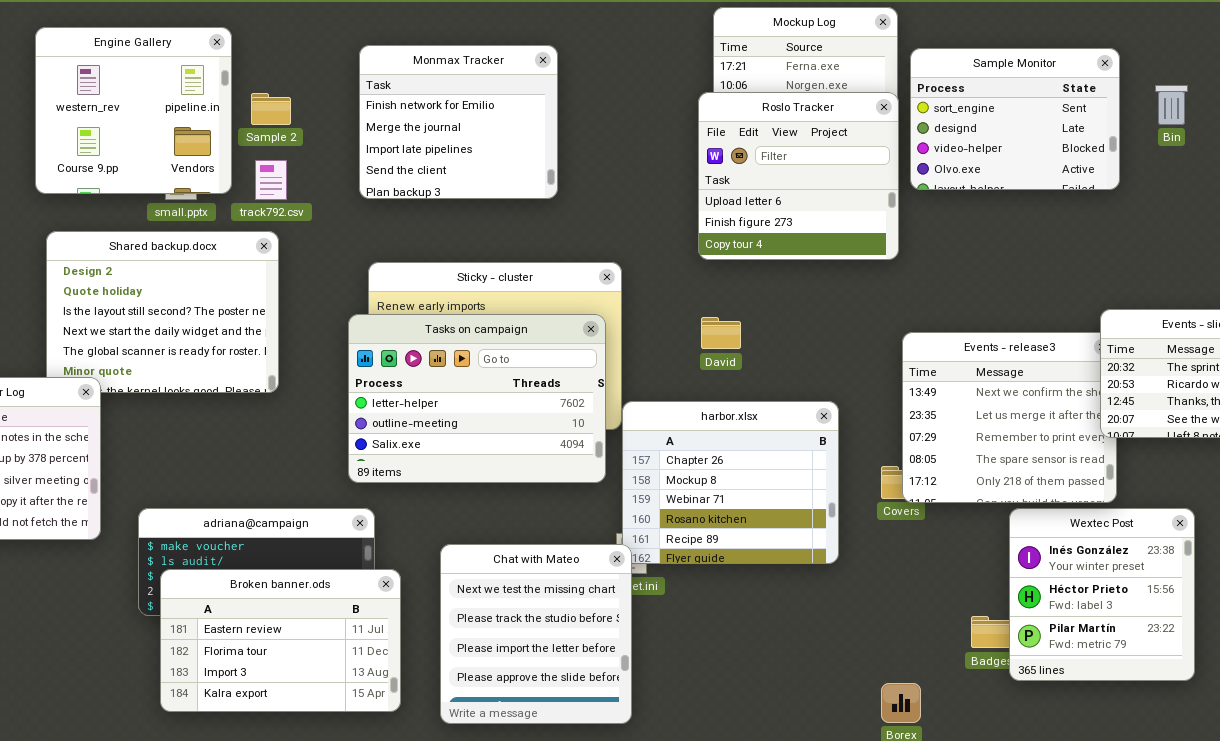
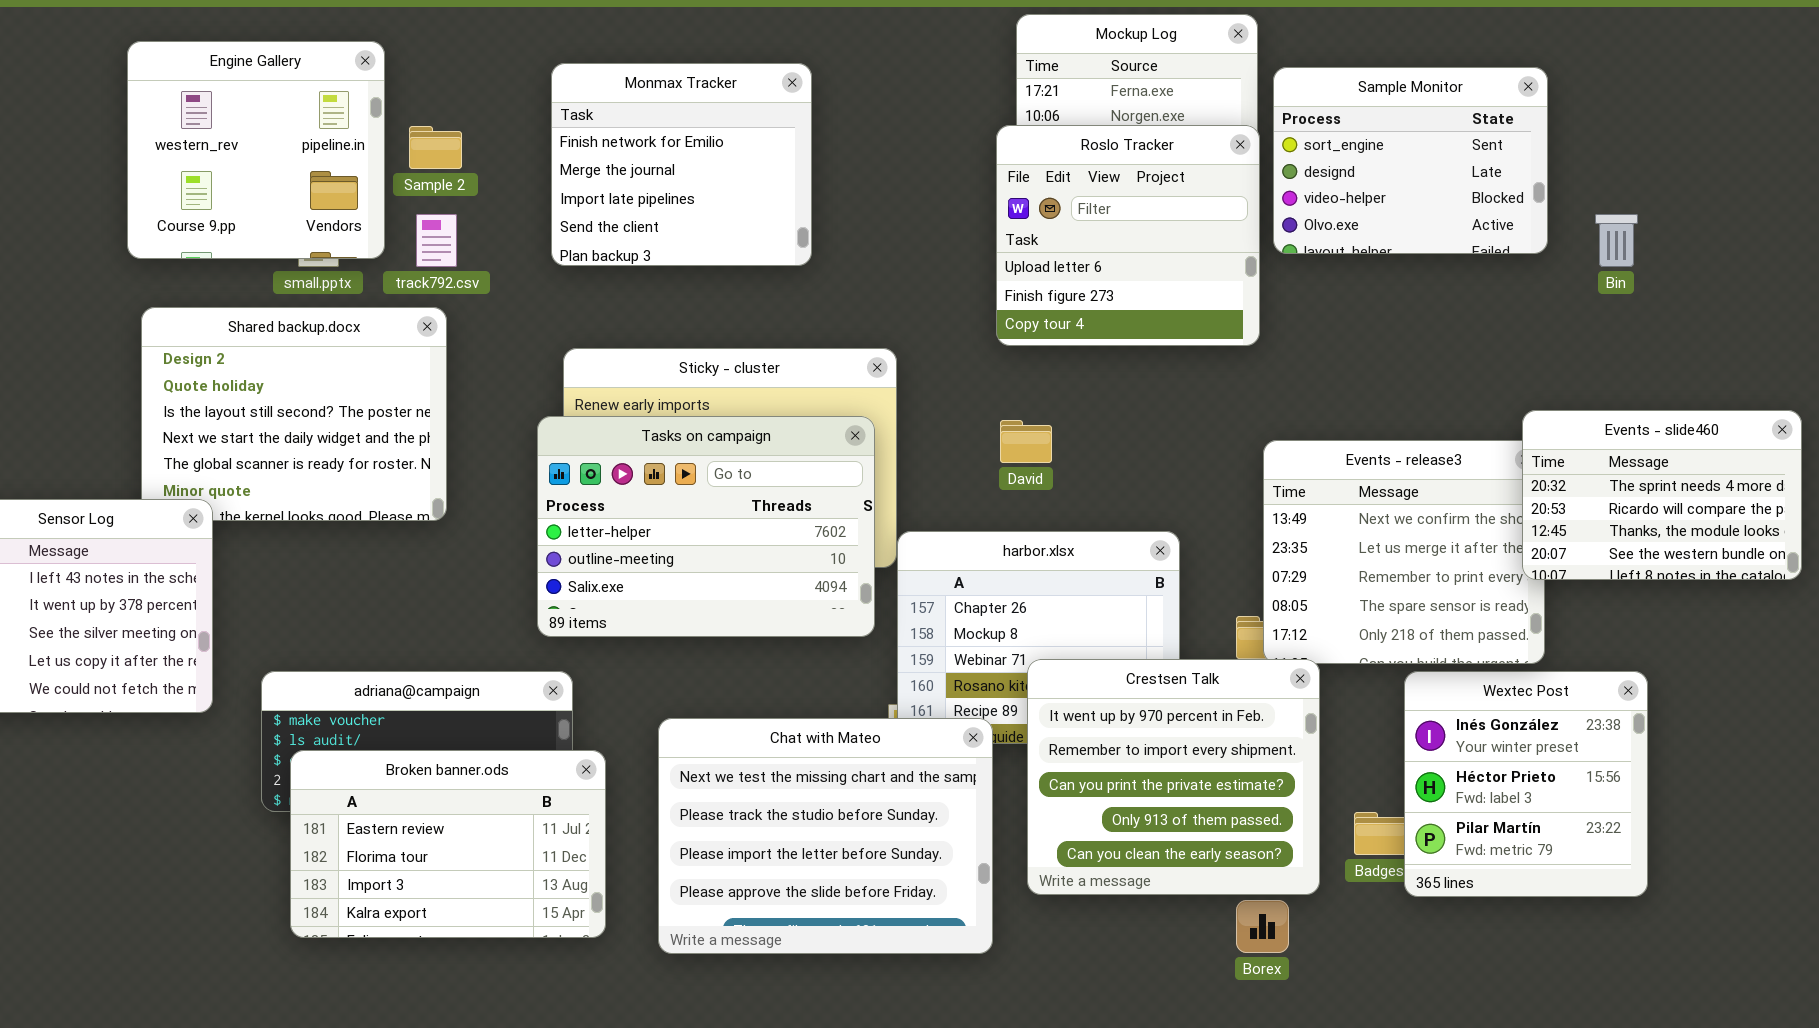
Bin: [1155,85,1188,125] -> [1595,214,1638,267], moved
Crestsen Talk: none -> [1027,659,1320,895], opened
Chat with Mateo: [440,544,632,724] -> [658,718,993,954], resized

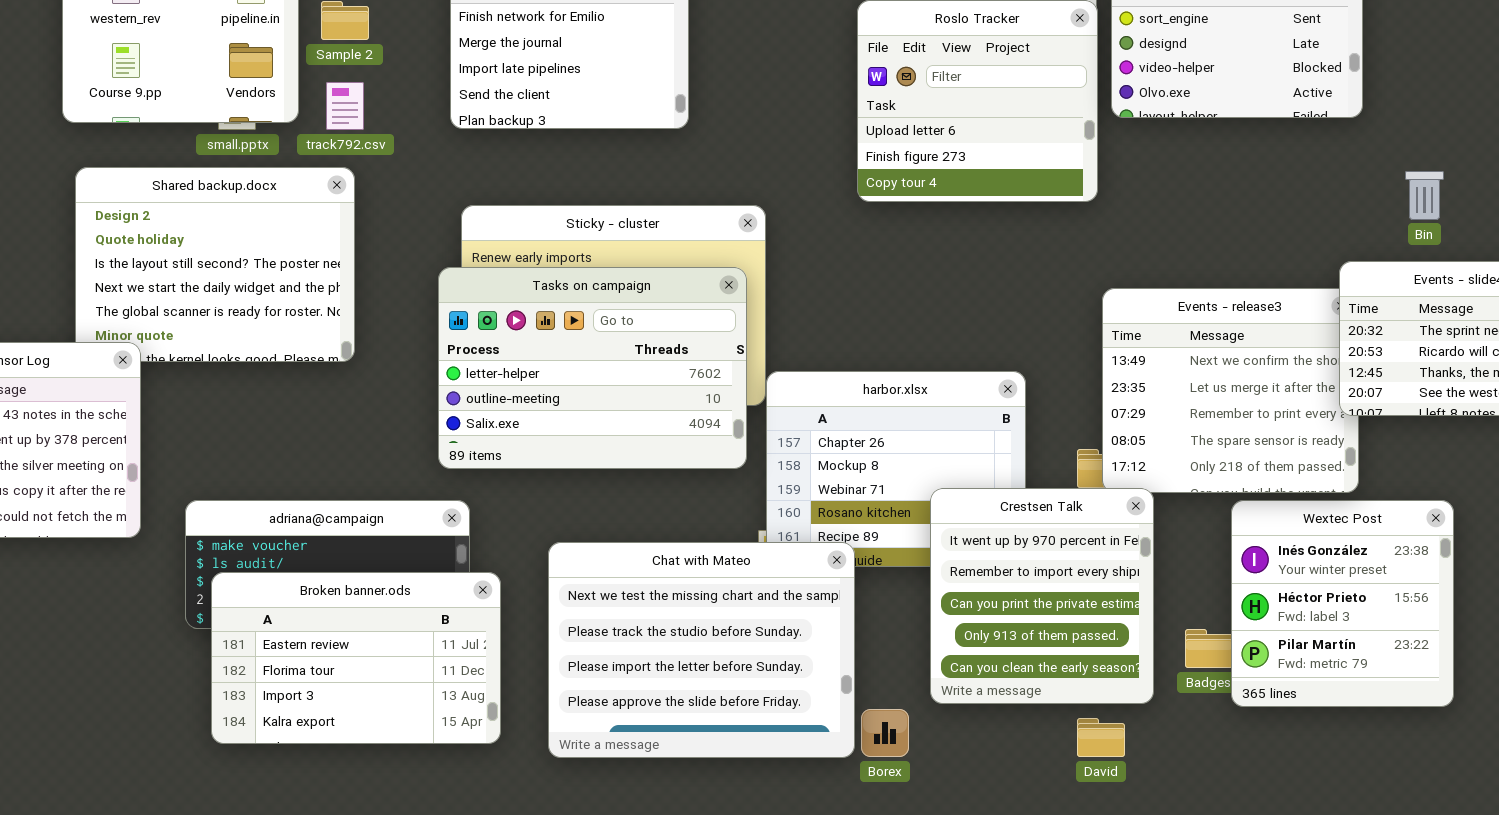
Bin: [1595,214,1638,267] -> [1405,171,1444,220], moved
David: [1000,420,1052,463] -> [1077,718,1125,757], moved
Crestsen Talk: [1027,659,1320,895] -> [930,488,1154,704], resized
Borex: [1236,900,1289,953] -> [861,709,909,757], moved

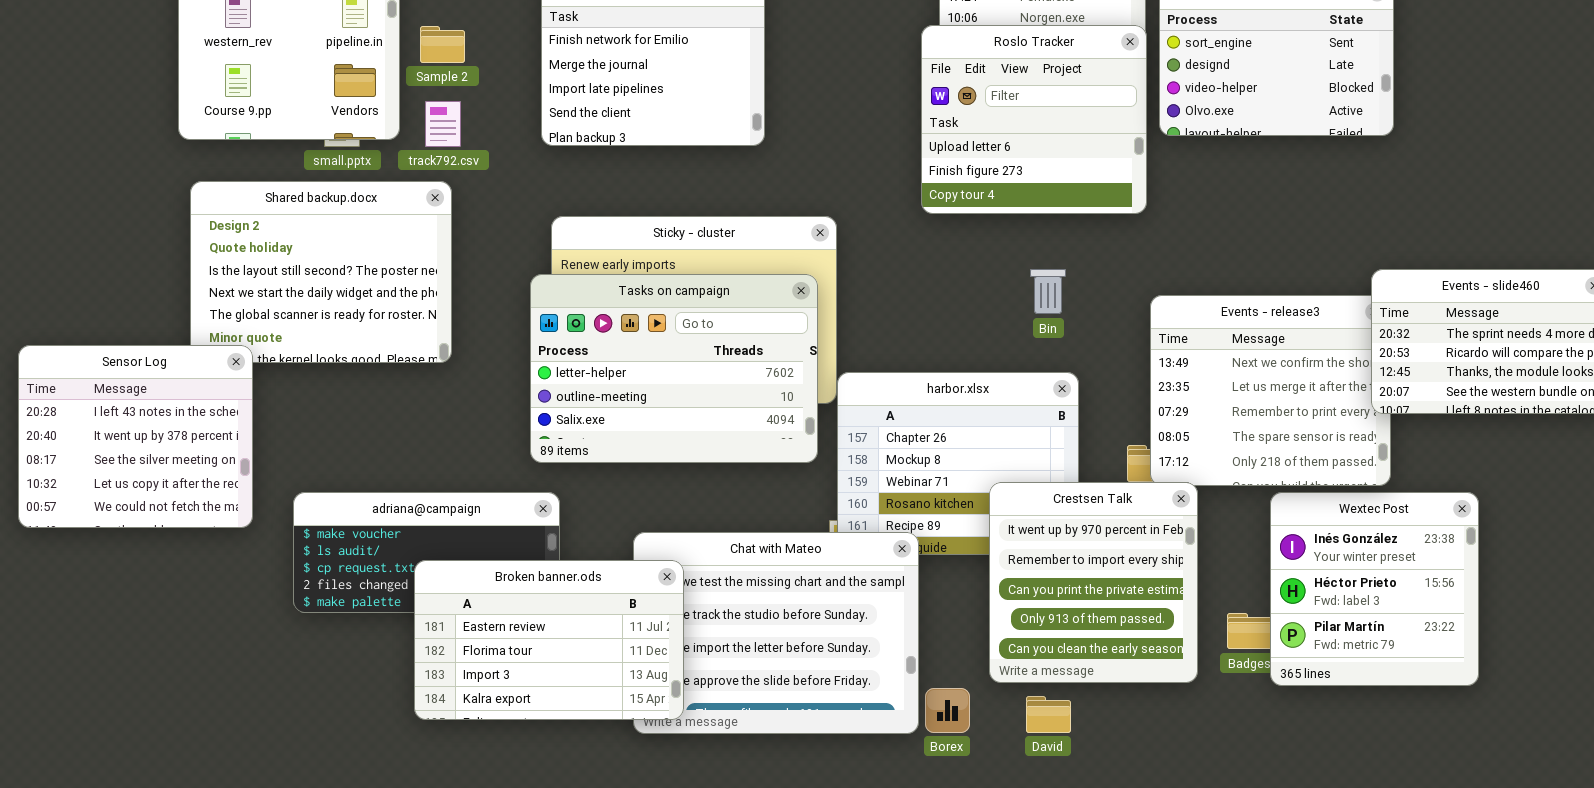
Bin: [1405,171,1444,220] -> [1030,269,1066,314], moved
Broken banner.ods: [211,572,501,744] -> [414,560,684,720], moved
David: [1077,718,1125,757] -> [1026,696,1071,733], moved

